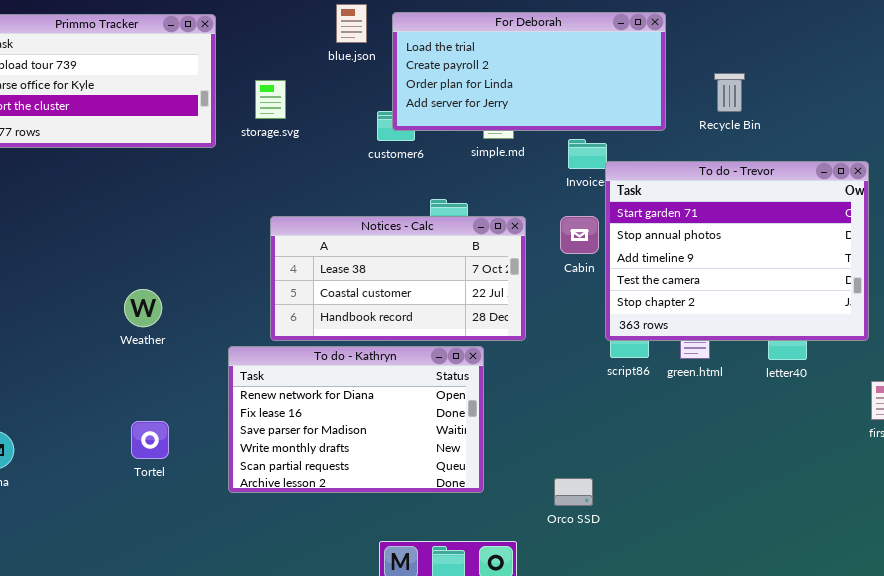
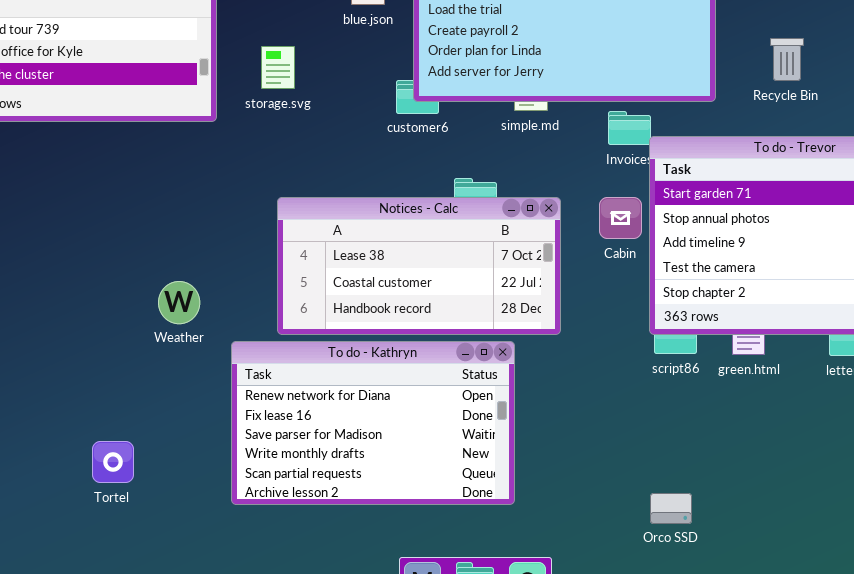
Weather: [124,289,162,327] -> [158,281,200,324], moved
Tortel: [131,421,169,459] -> [92,441,134,483], moved
Orco SSD: [554,478,593,506] -> [650,493,692,524], moved

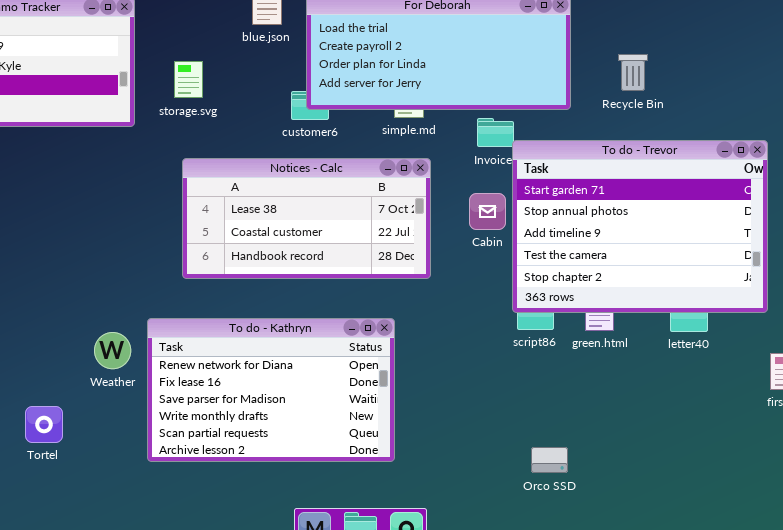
Notices - Calc: [277,197,561,335] -> [182,158,431,279], moved
Weather: [158,281,200,324] -> [94,332,131,369], moved
Orco SSD: [650,493,692,524] -> [531,447,568,473], moved

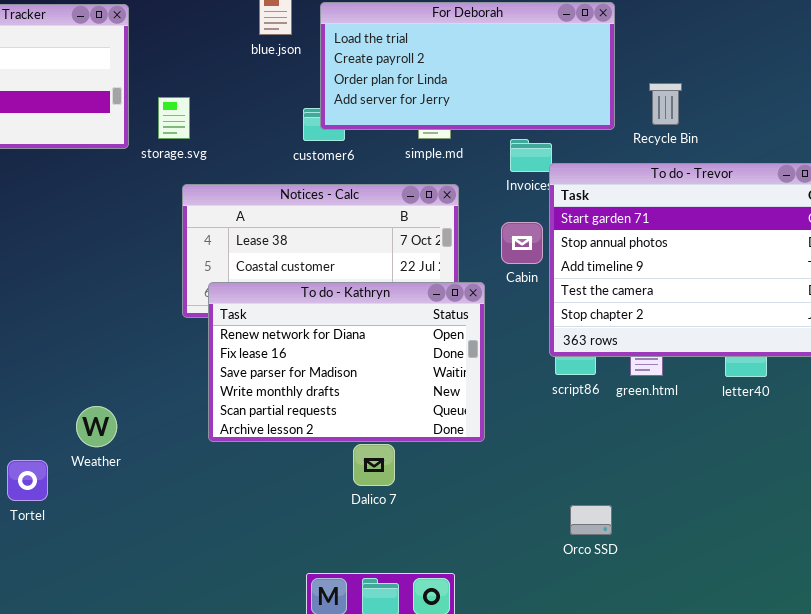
Recycle Bin: [618,54,648,91] -> [649,83,682,125], moved
storage.svg: [174,61,203,98] -> [158,97,190,139], moved
To do - Kathryn: [147,318,395,462] -> [208,282,485,442], moved
Weather: [94,332,131,369] -> [76,406,117,447], moved

